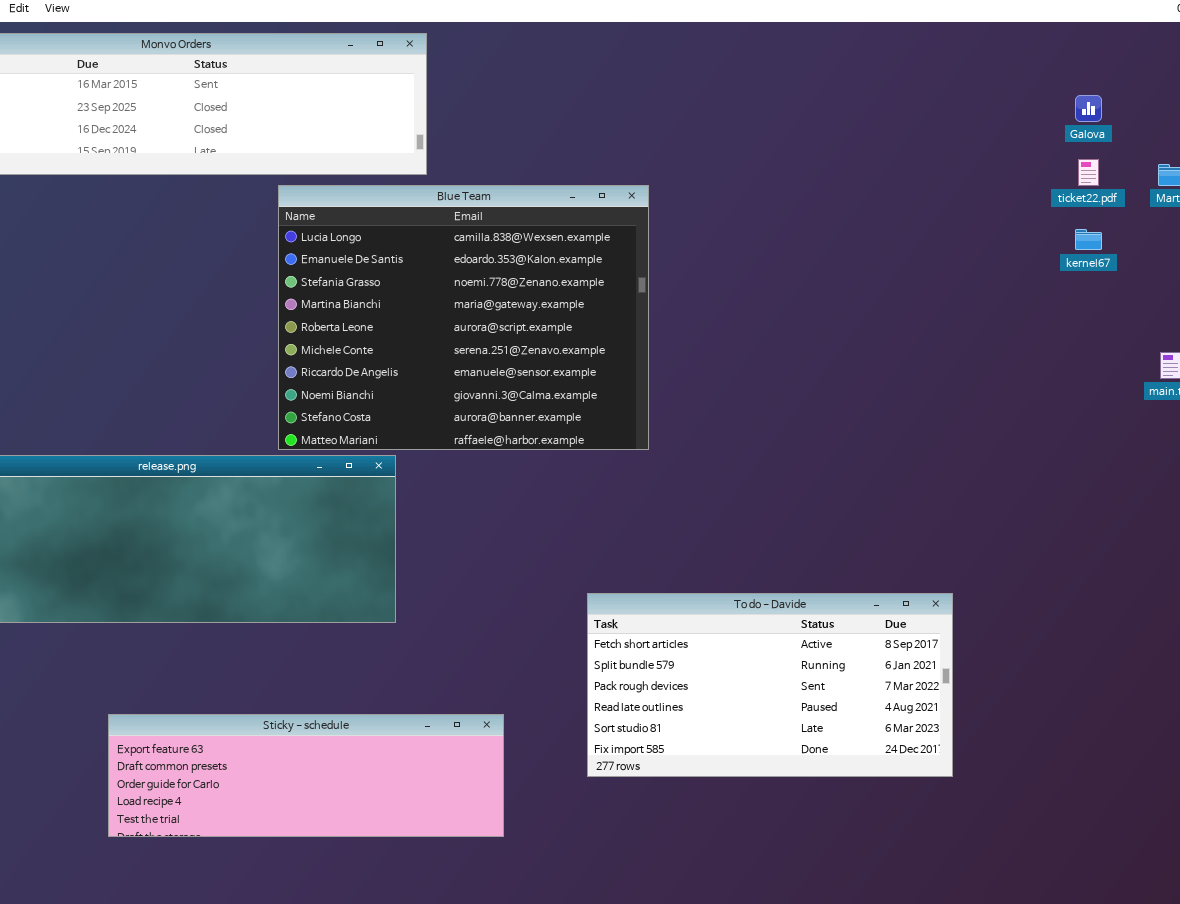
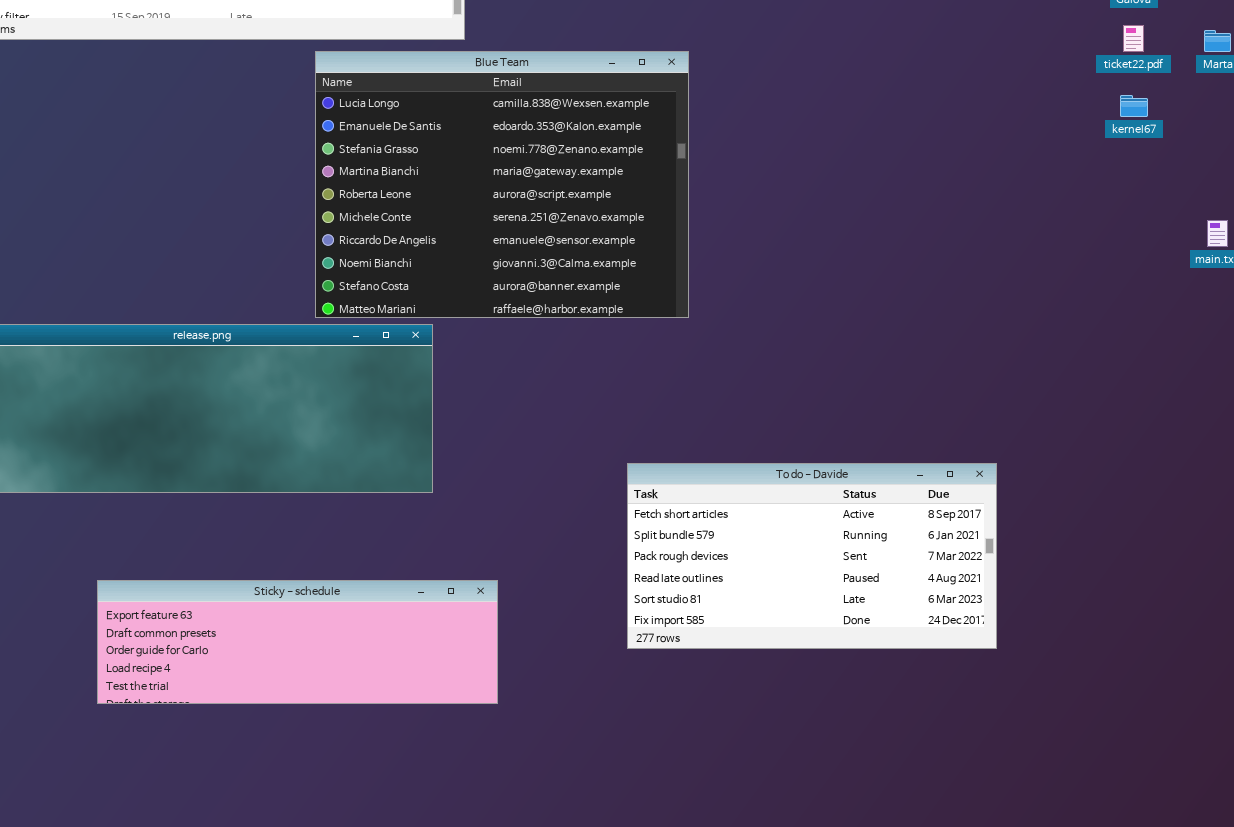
Sticky - schedule: [108,714,504,837] -> [97,580,498,704], moved

